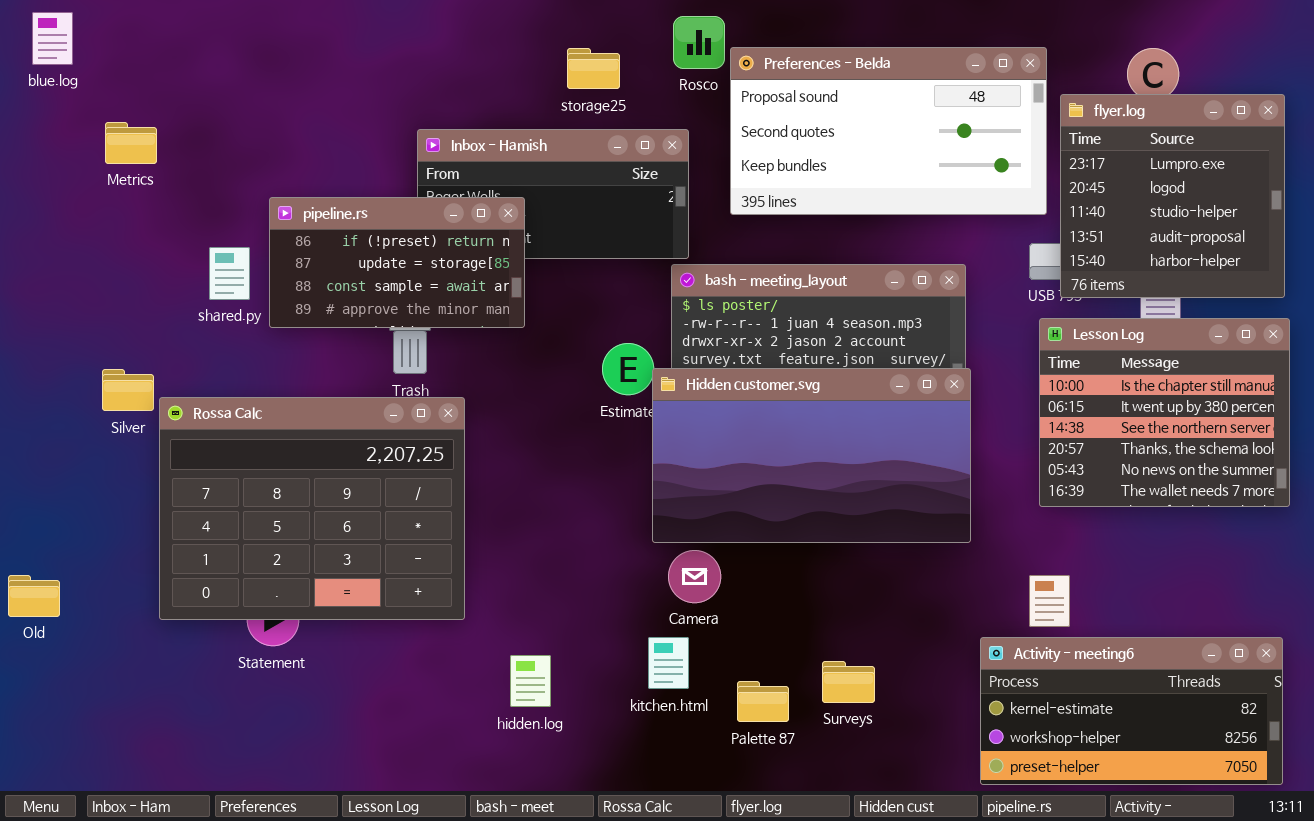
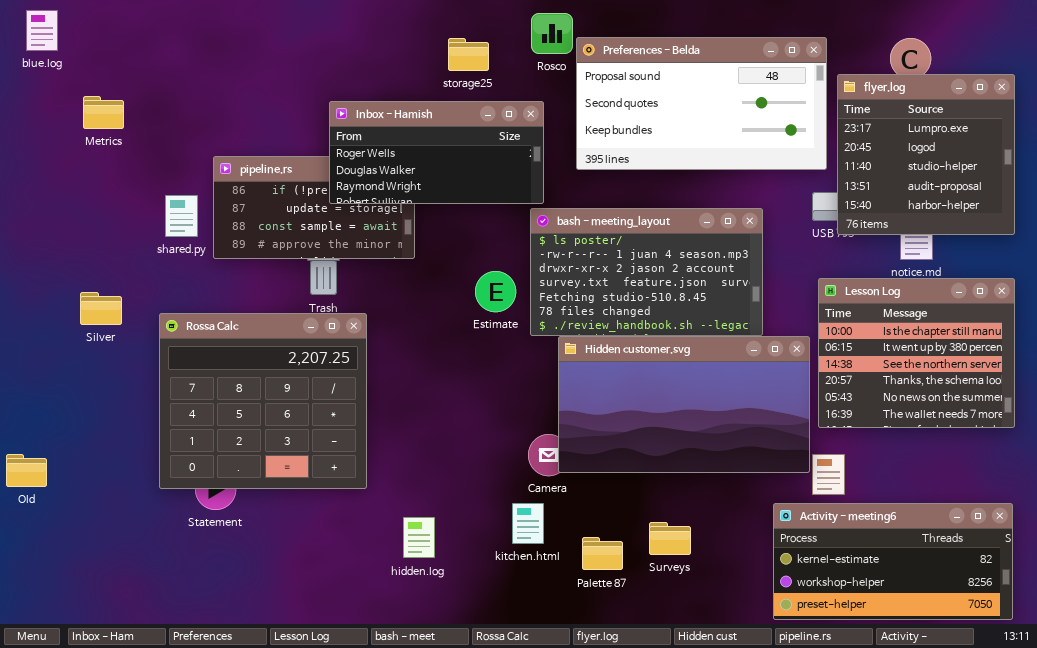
Inbox - Hamish: [417,129,689,259] -> [329,101,544,204], raised
Lesson Log: [1039,318,1290,507] -> [818,278,1015,428], moved
Hidden customer.svg: [652,368,971,543] -> [558,336,810,473], moved
Rossa Calc: [159,397,465,620] -> [159,313,367,489], resized

